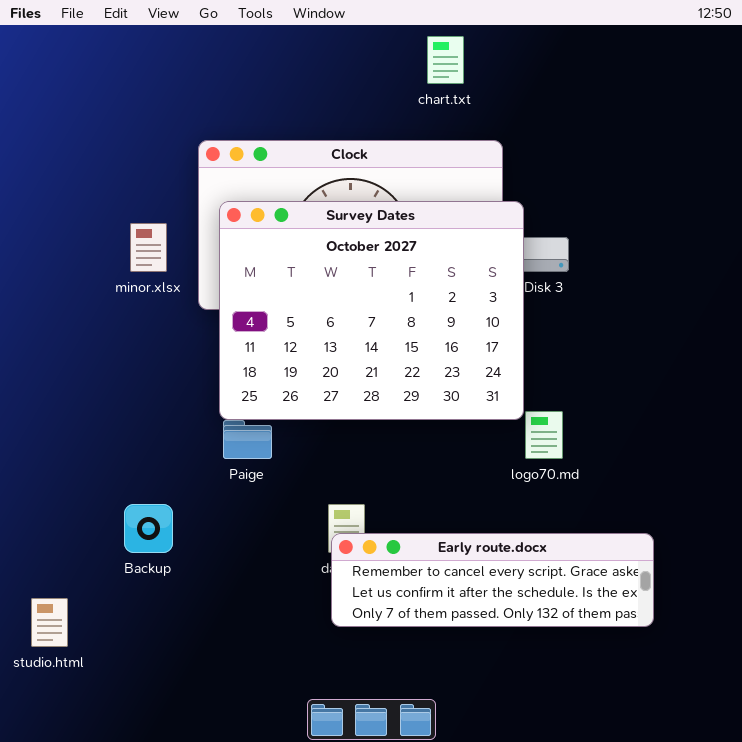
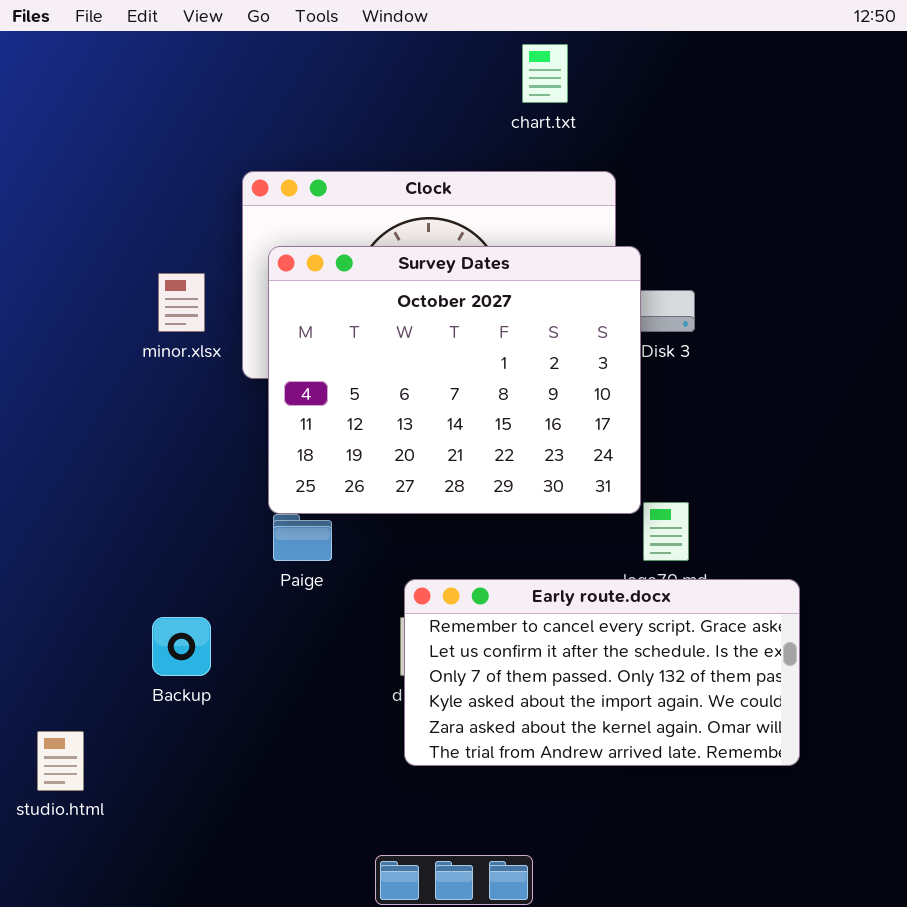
Early route.docx: [331,533,654,627] -> [404,579,800,766], resized

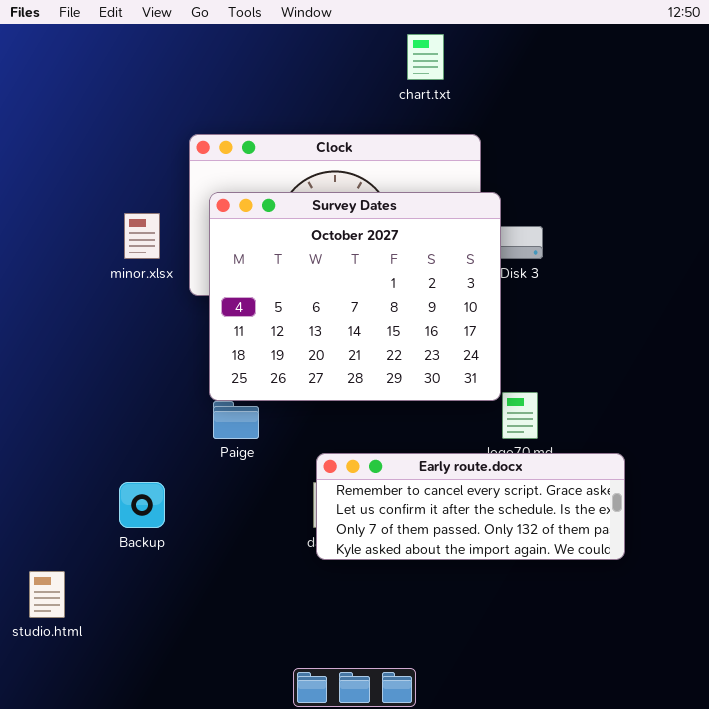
Early route.docx: [404,579,800,766] -> [316,453,625,560], resized

